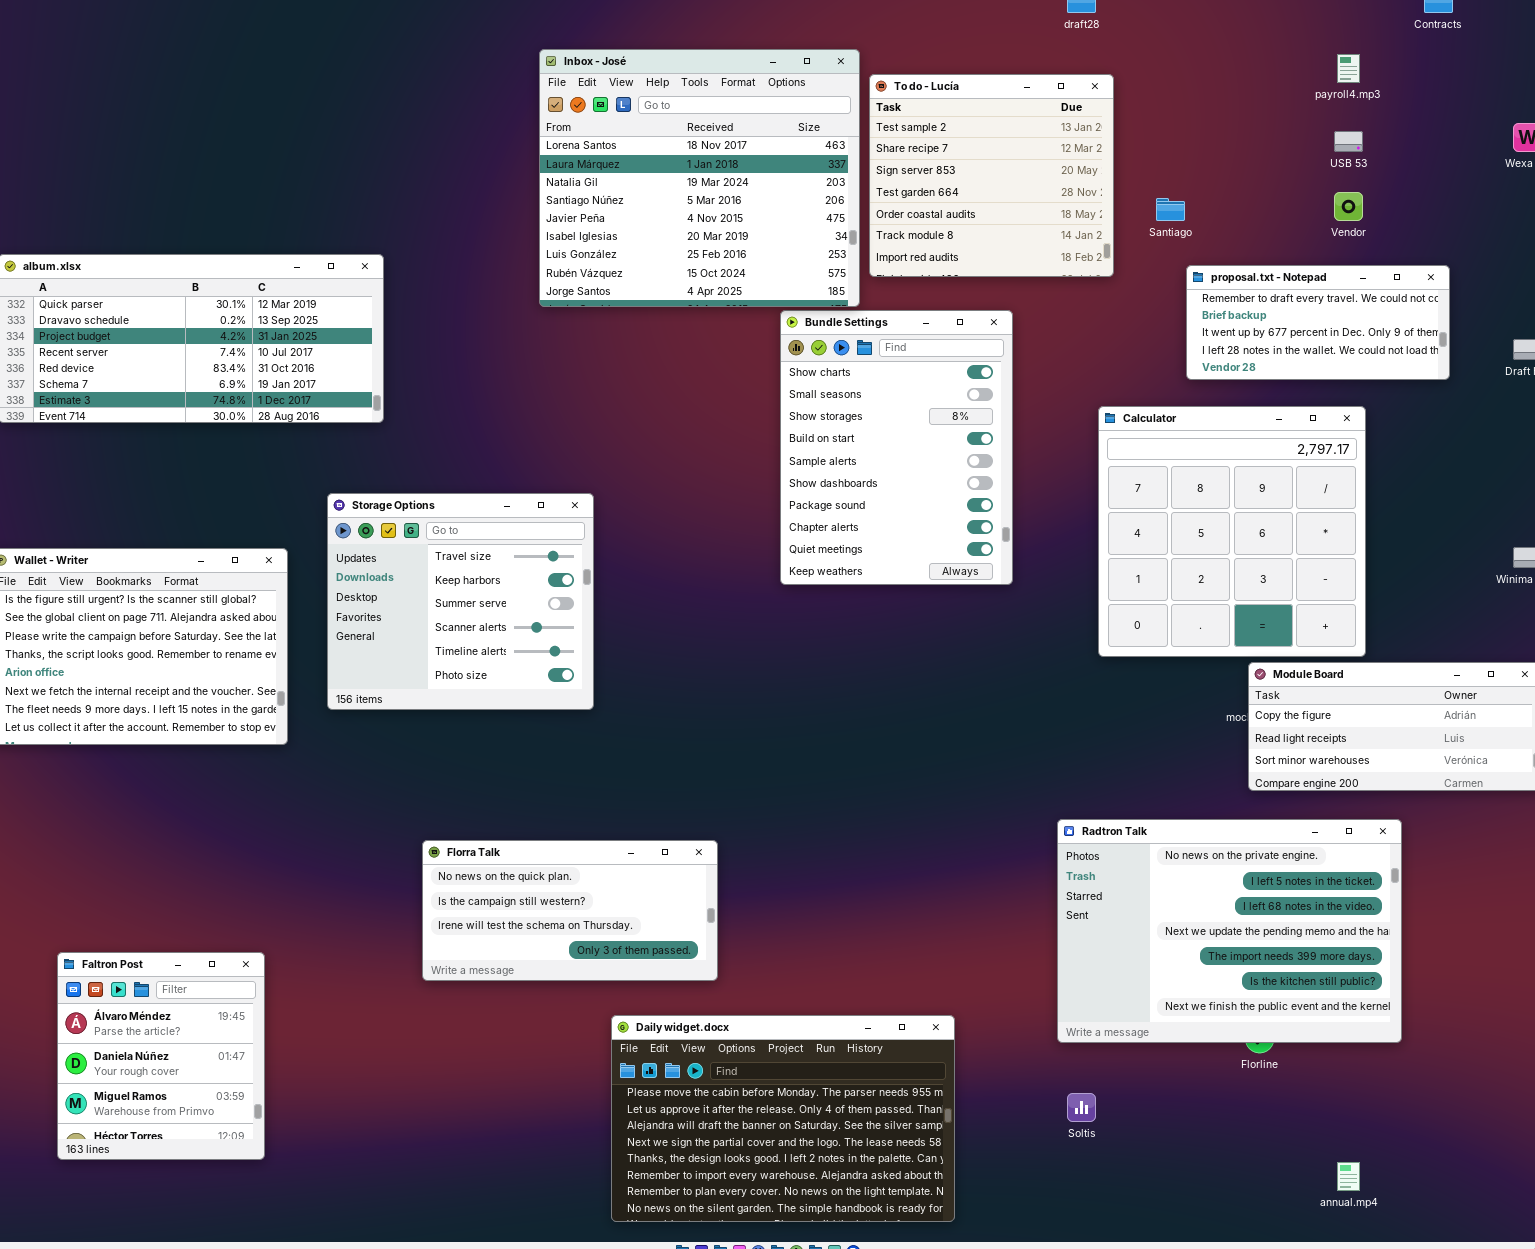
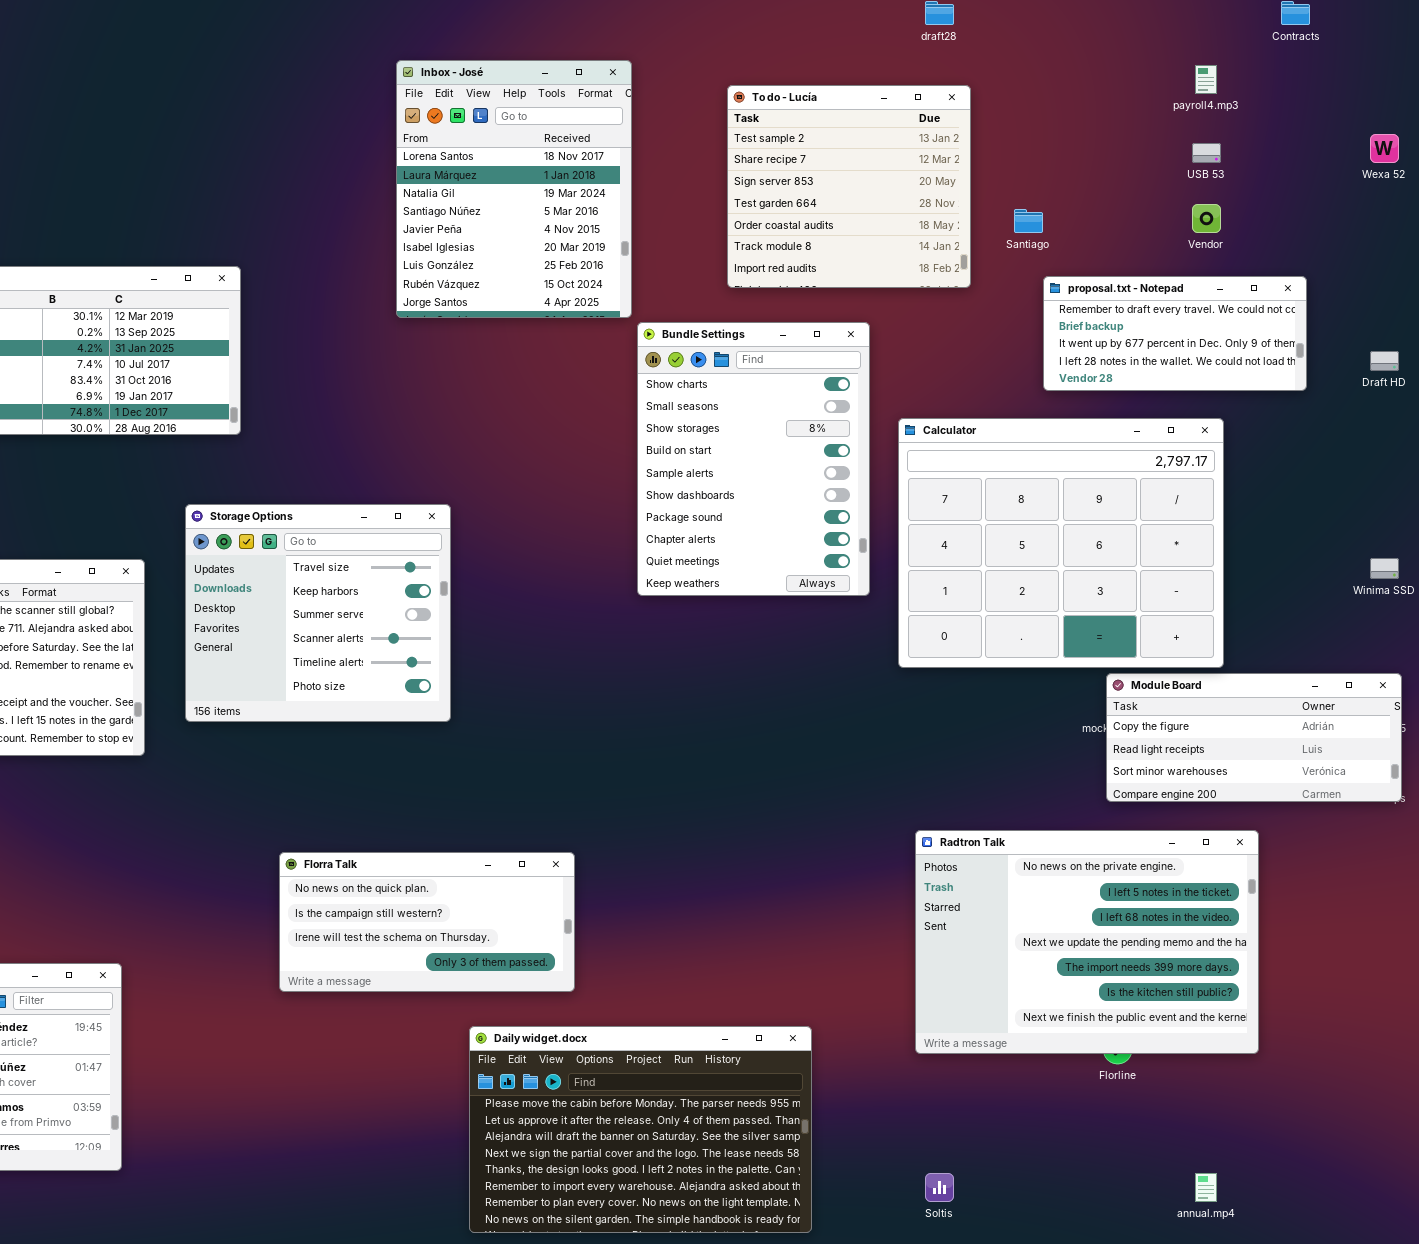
Inbox - José: [539,49,860,307] -> [396,60,632,318], resized
Calculator: [1098,406,1366,657] -> [898,418,1224,668], resized
Soltis: [1067,1093,1096,1122] -> [925,1173,954,1202], moved

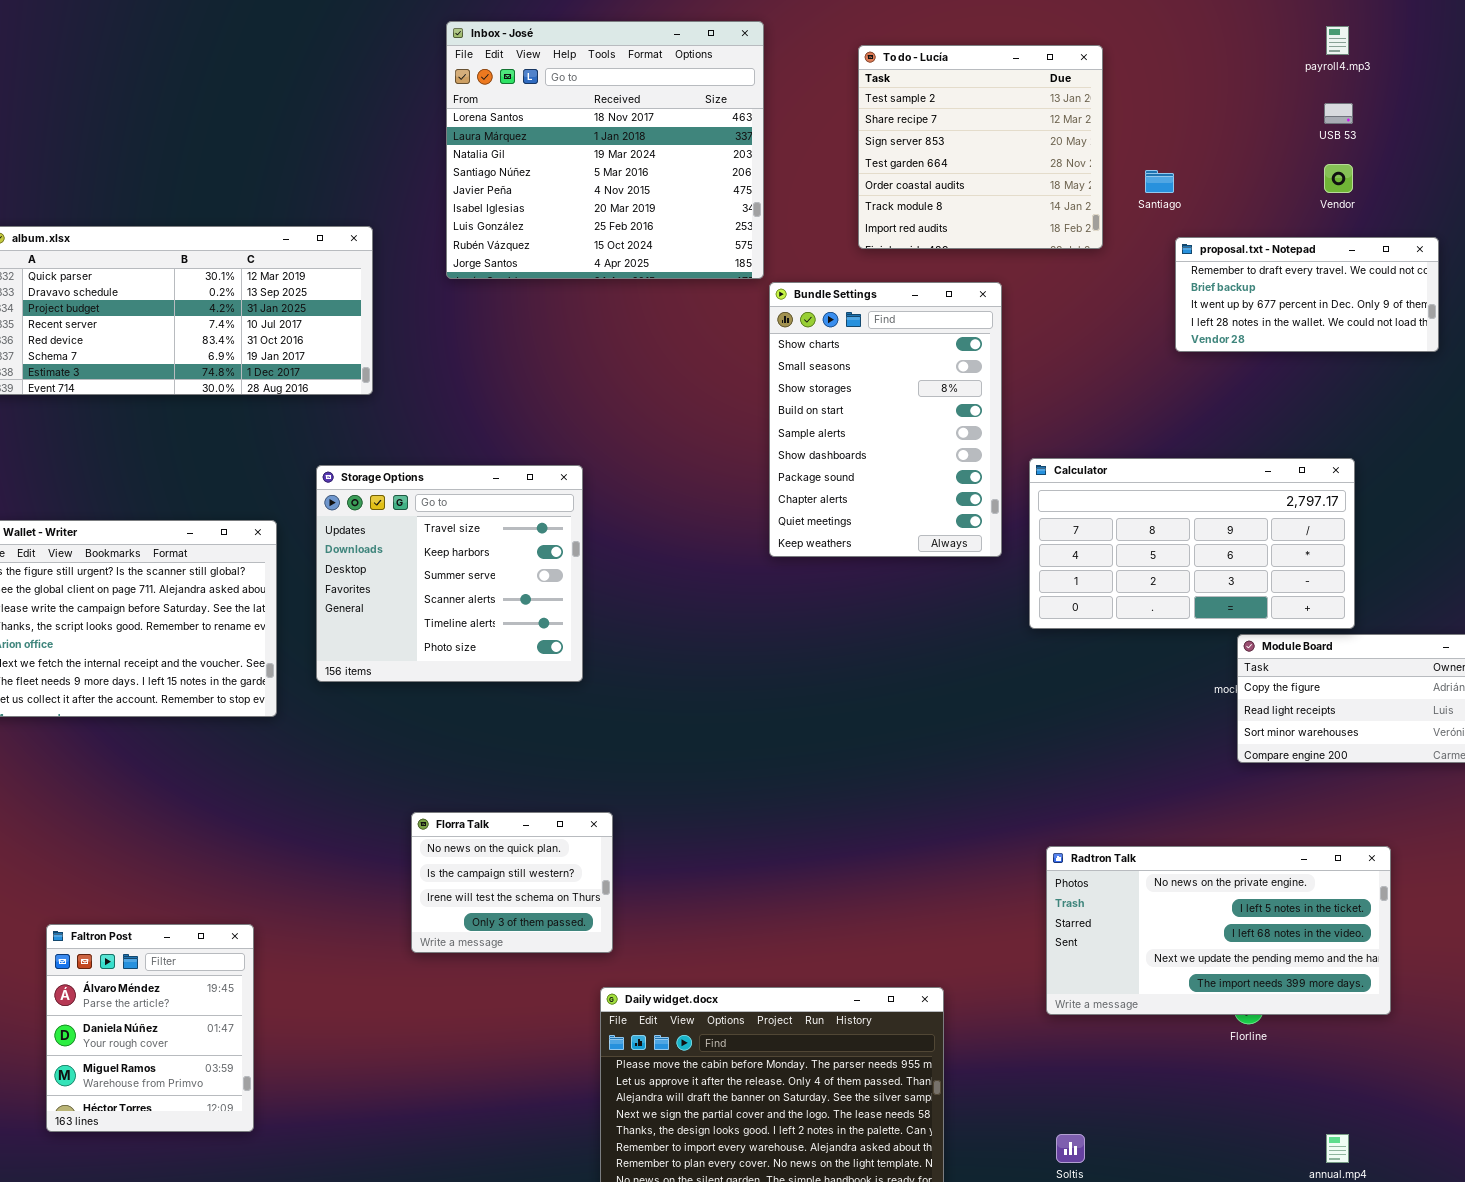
Inbox - José: [396,60,632,318] -> [446,21,764,279], resized
Calculator: [898,418,1224,668] -> [1029,458,1355,629], resized
Radtron Talk: [915,830,1259,1054] -> [1046,846,1391,1015], resized
Florra Talk: [279,852,575,992] -> [411,812,613,953], resized

